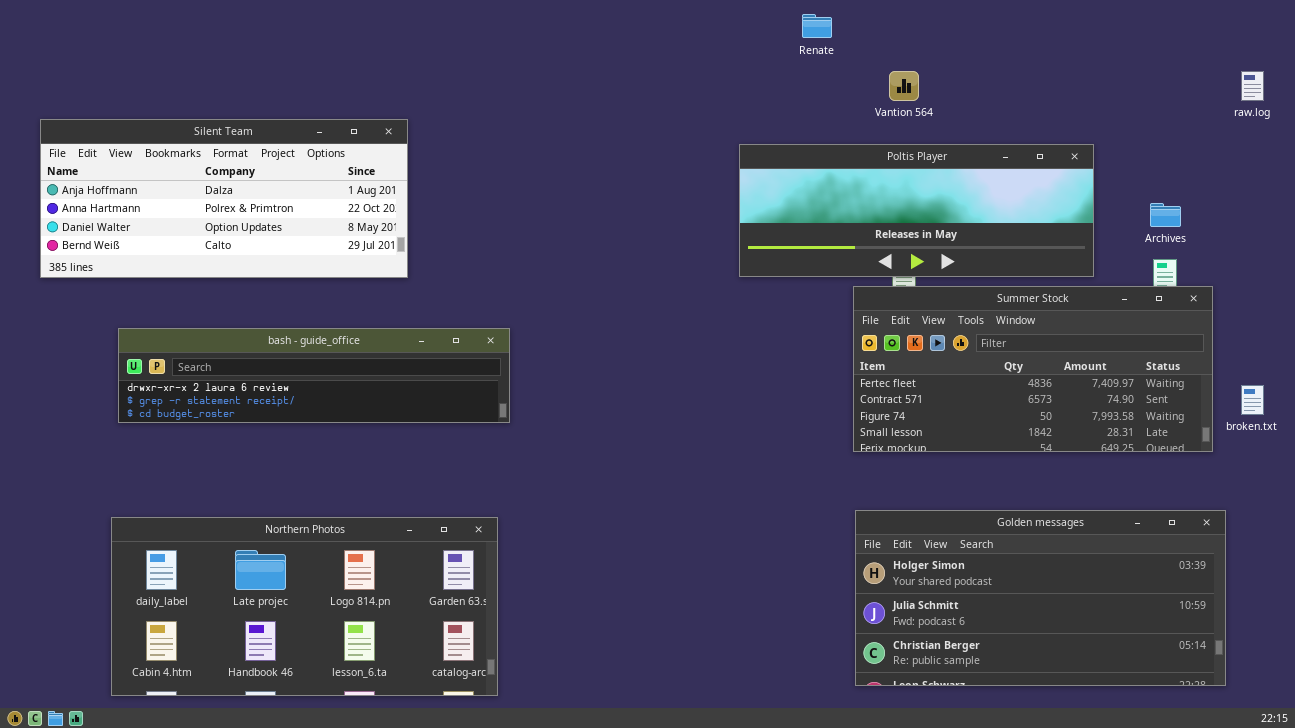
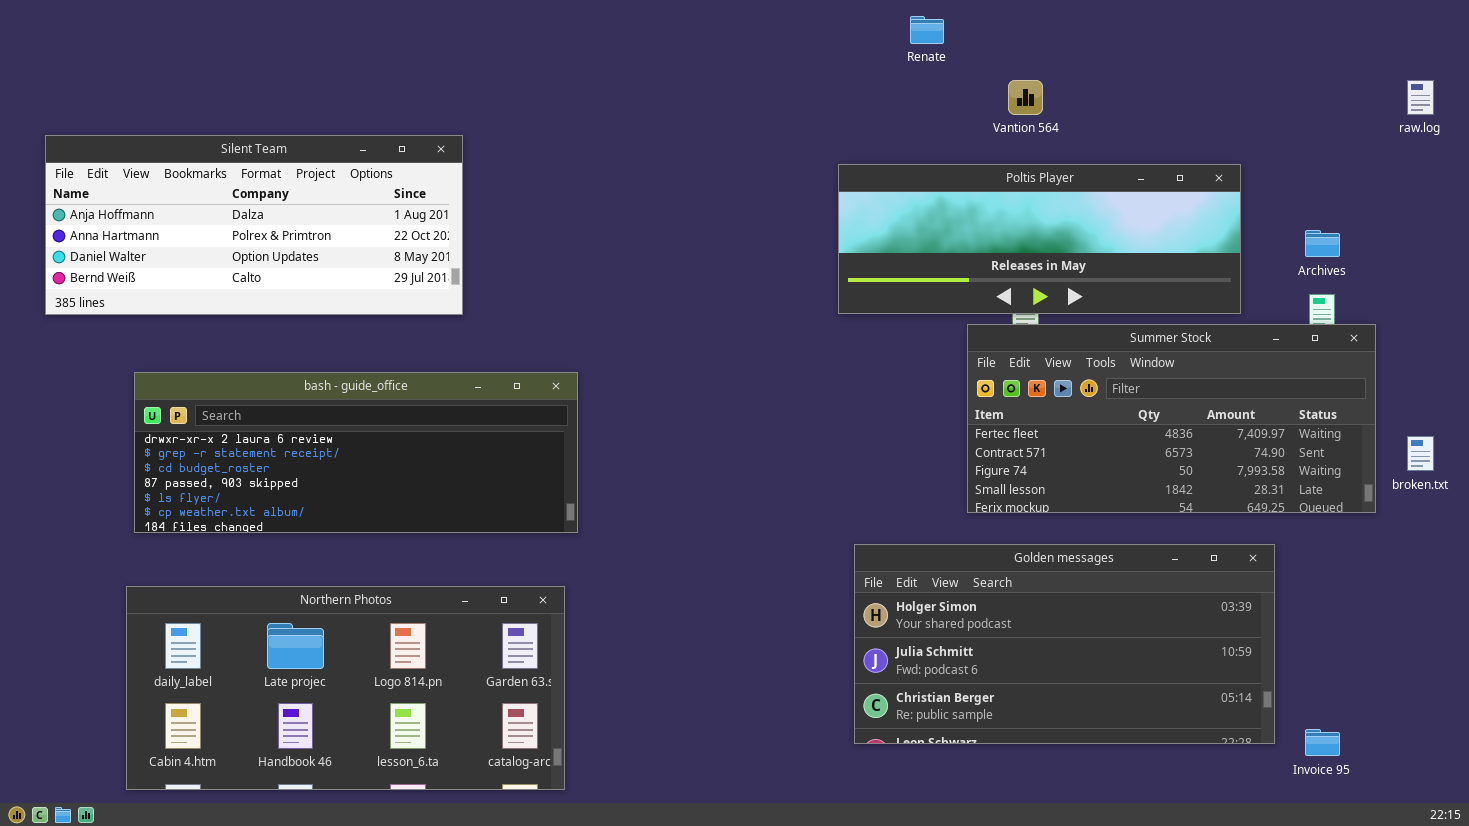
bash - guide_office: [118,328,510,423] -> [134,372,578,533], resized
Golden messages: [855,510,1226,686] -> [854,544,1275,744], moved

